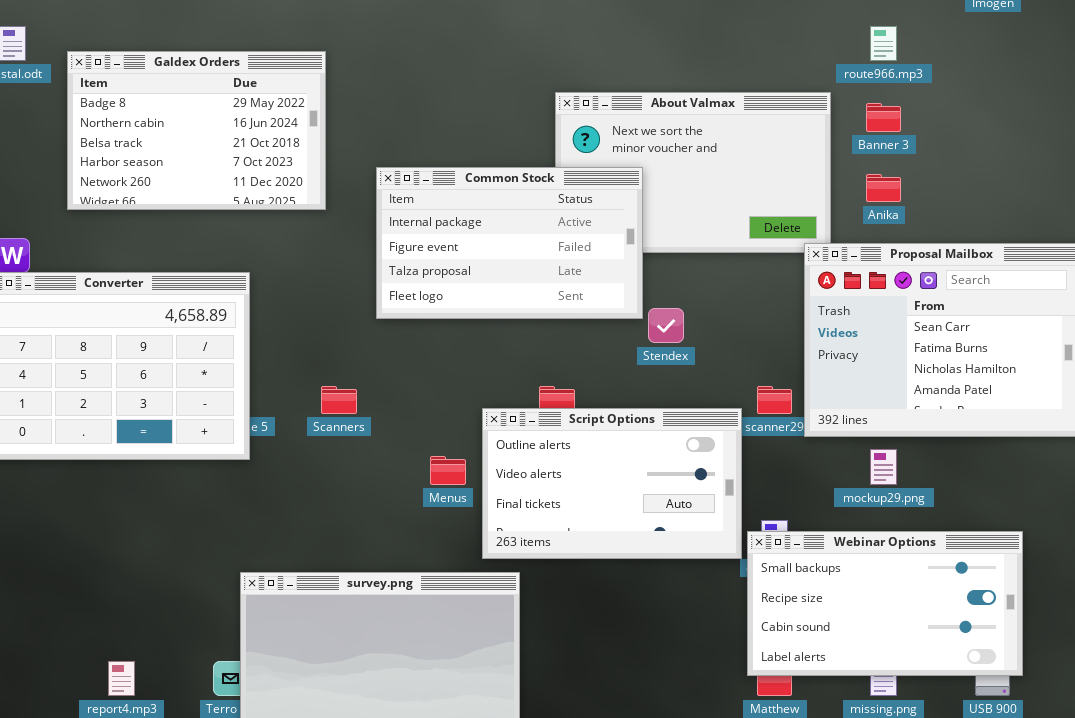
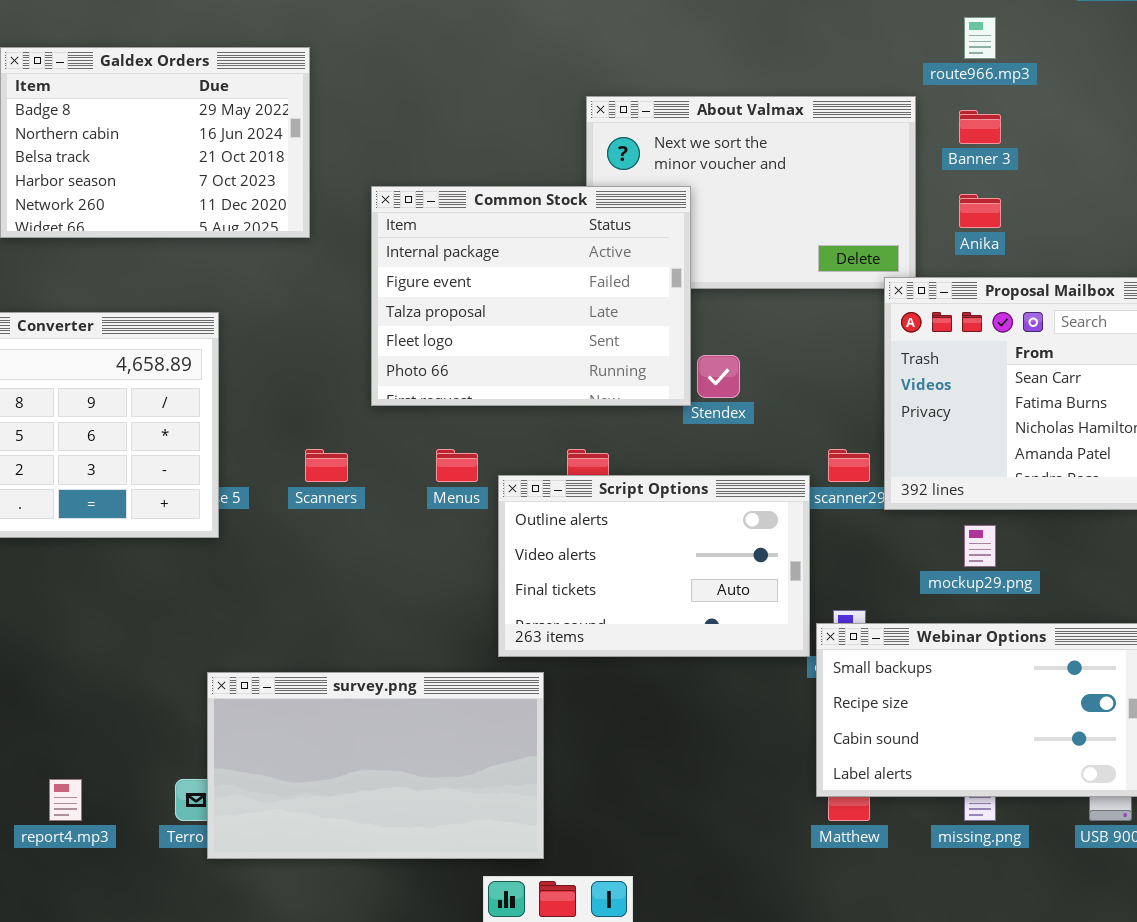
Common Stock: [376,167,643,319] -> [371,186,691,406], resized
Menus: [430,456,466,485] -> [436,449,478,482], moved

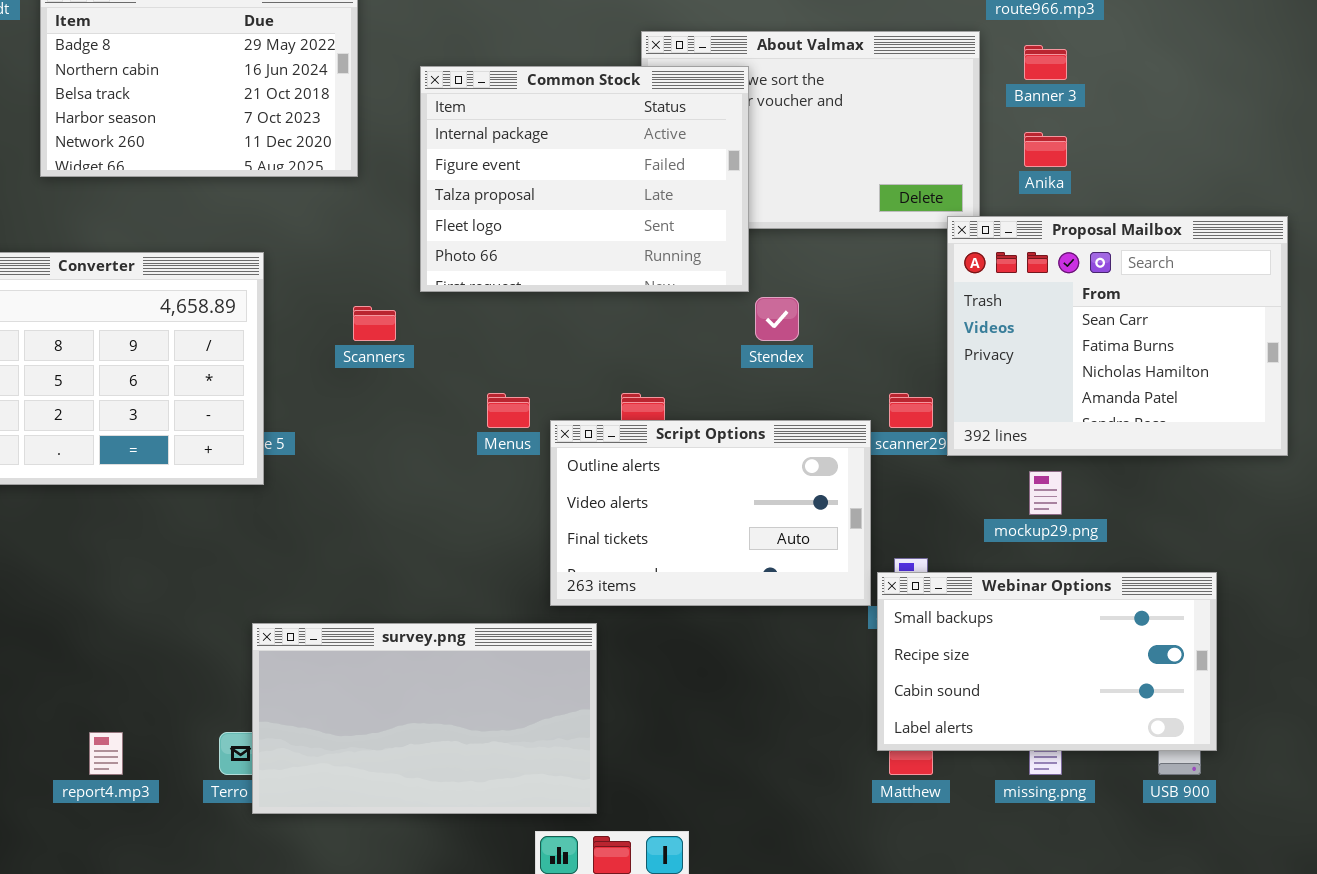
Common Stock: [371,186,691,406] -> [420,66,749,292], moved
Scanners: [305,449,348,482] -> [353,306,396,341], moved

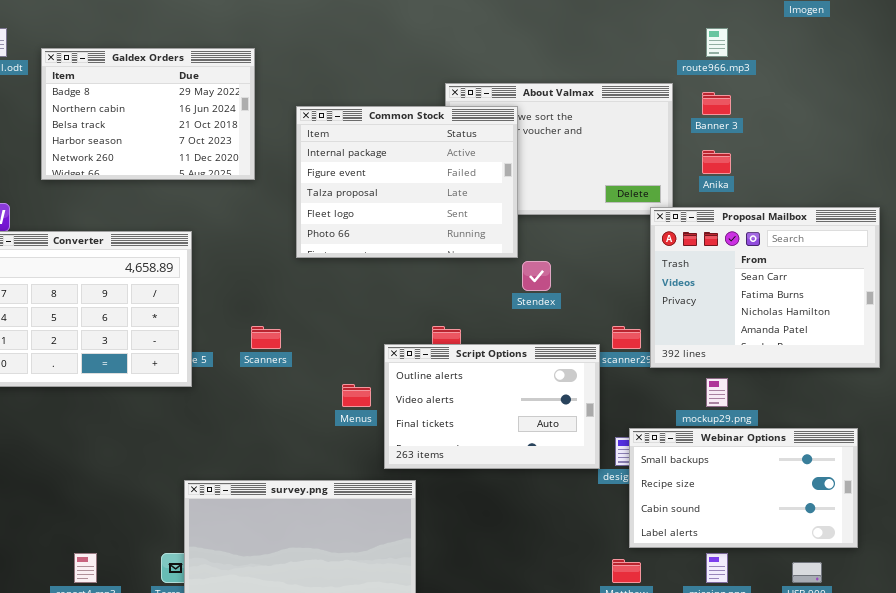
Scanners: [353,306,396,341] -> [251,326,281,349], moved
Menus: [487,393,530,428] -> [342,384,371,407], moved
Webinar Options: [877,572,1217,751] -> [629,428,858,548], moved

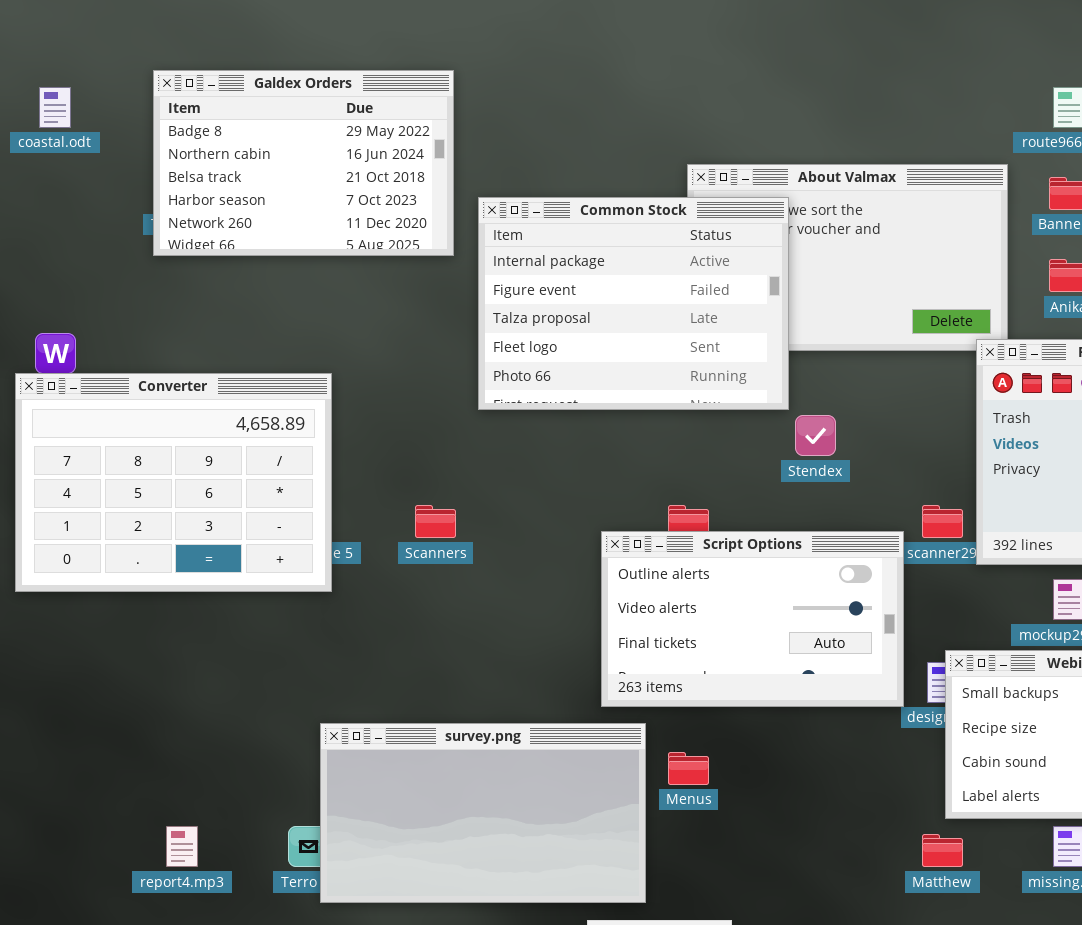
Galdex Orders: [41,48,255,180] -> [153,70,454,256], moved
Menus: [342,384,371,407] -> [668,752,709,785], moved

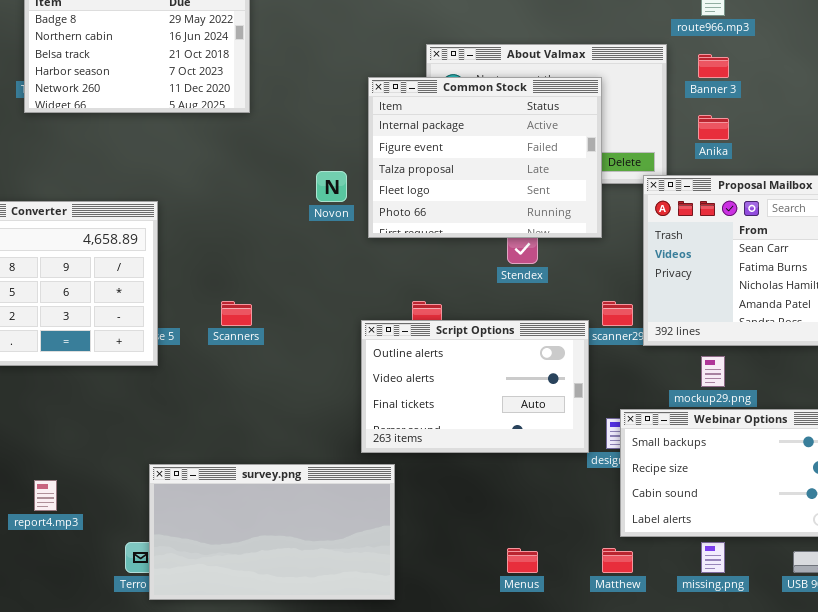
Common Stock: [478,197,789,410] -> [368,77,602,238], moved
Menus: [668,752,709,785] -> [507,548,538,573], moved
report4.mp3: [166,826,198,867] -> [34,480,57,511], moved

